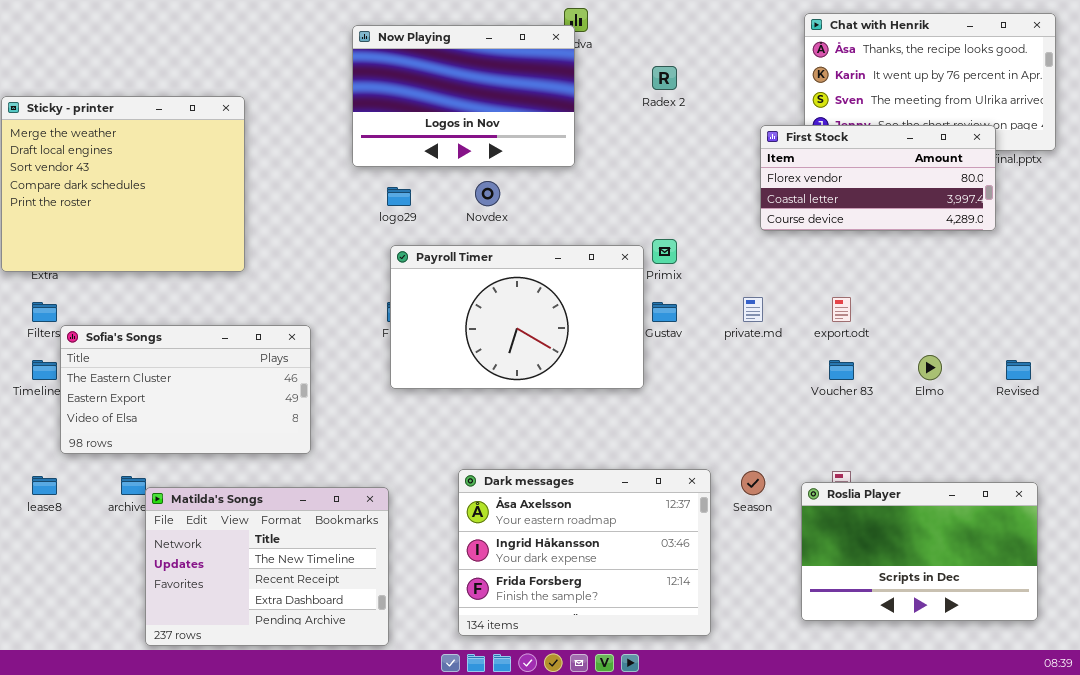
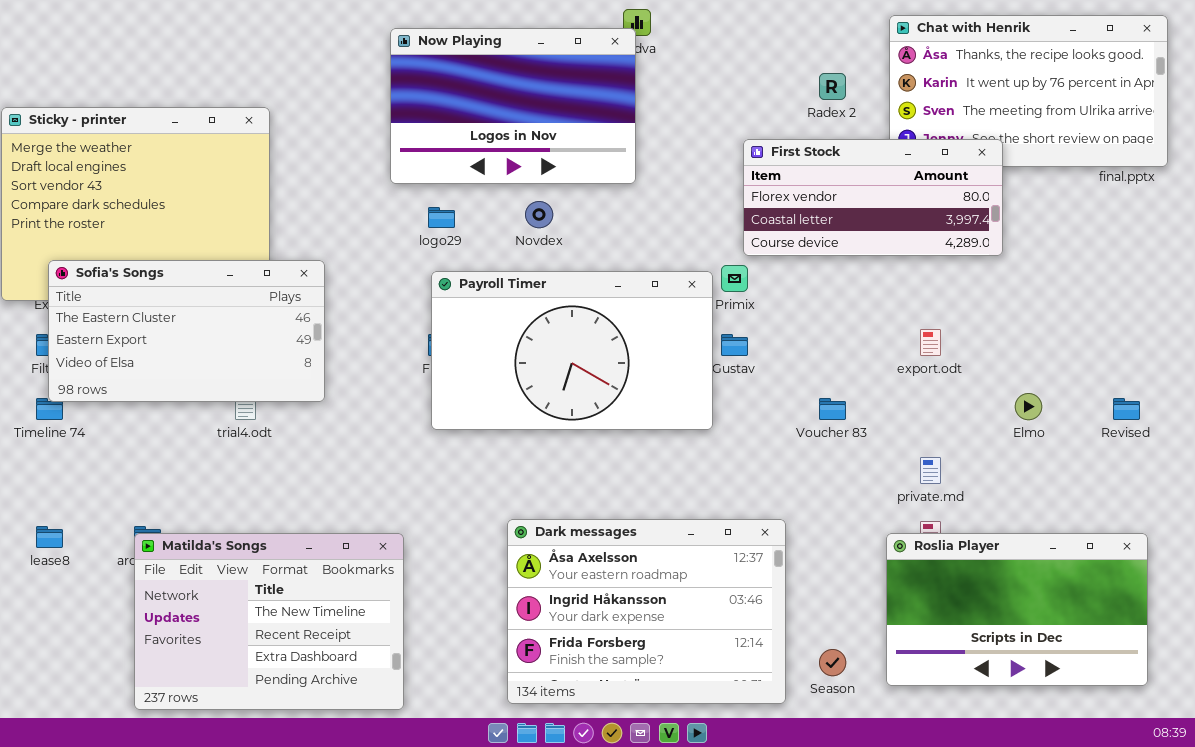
Radex 2: [652,66,677,90] -> [819,73,846,100], moved
First Stock: [760,125,996,231] -> [743,139,1003,256], moved
private.md: [743,297,763,322] -> [920,457,941,484], moved
Sofia's Songs: [60,325,311,454] -> [48,260,325,402], moved
Voucher 83: [829,360,854,380] -> [819,398,846,420], moved
Season: [741,471,765,495] -> [819,649,846,676], moved
Matilda's Songs: [145,487,389,646] -> [134,533,404,710], moved

